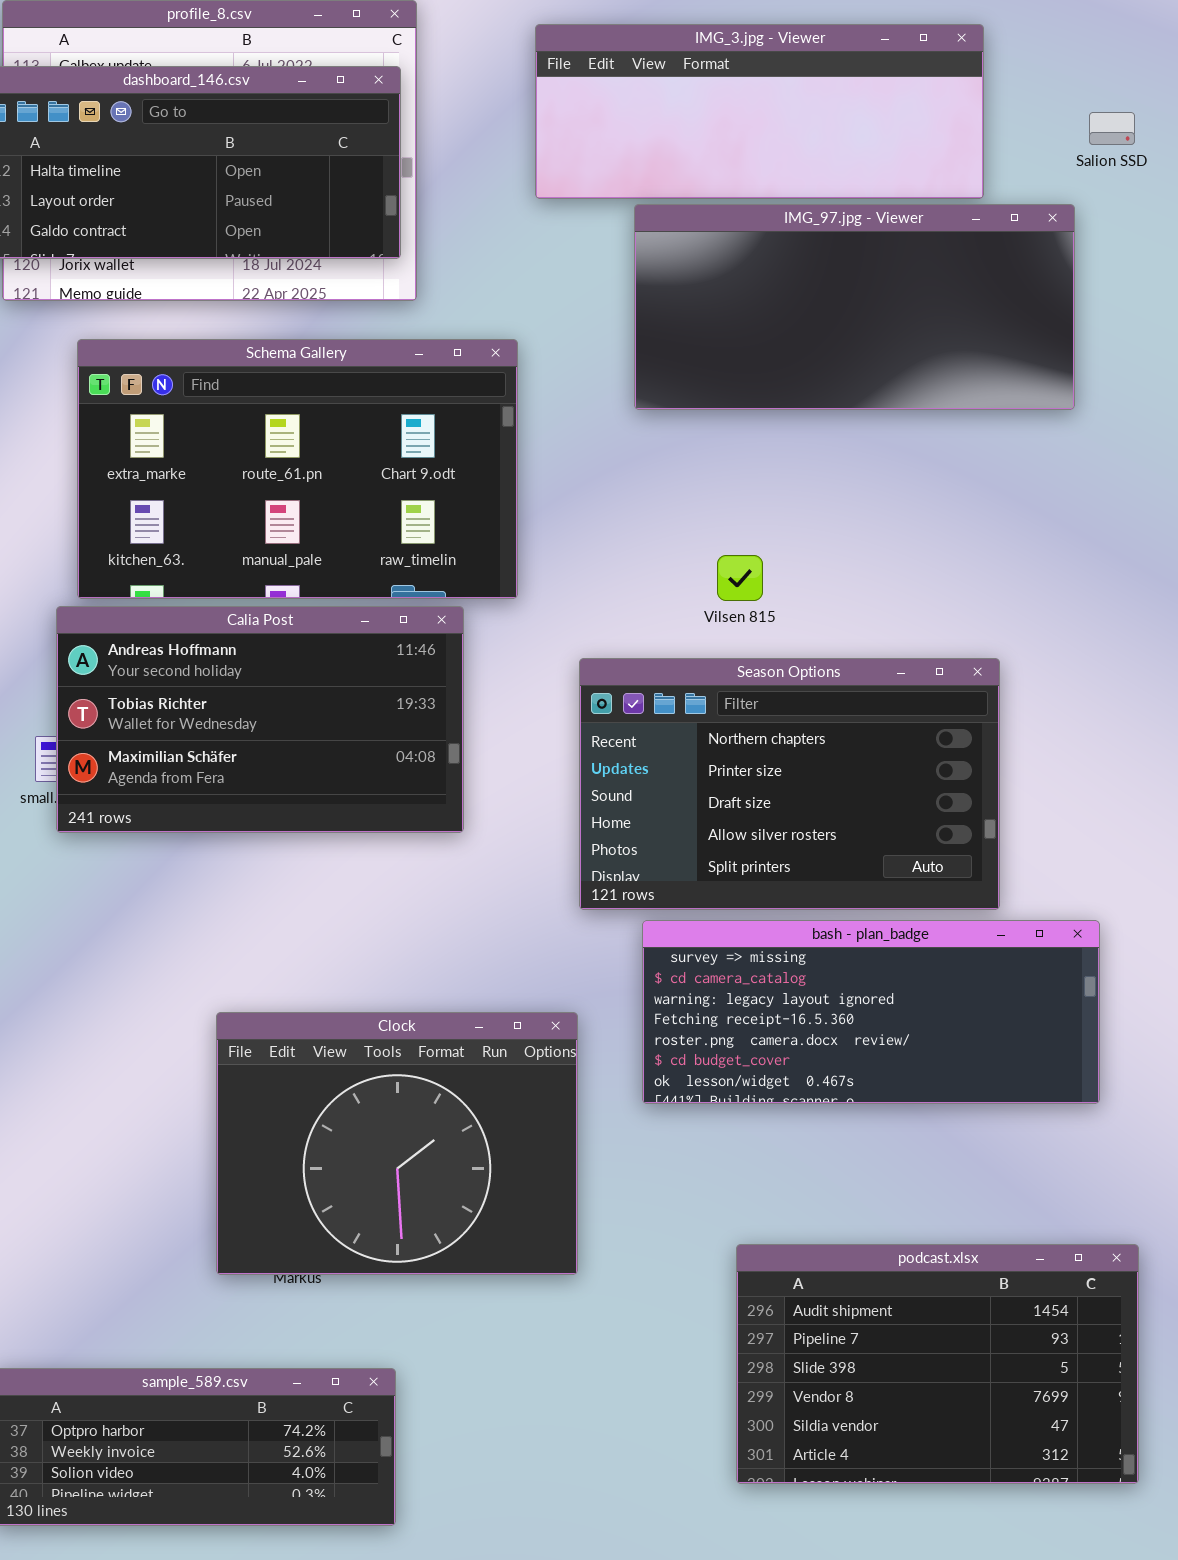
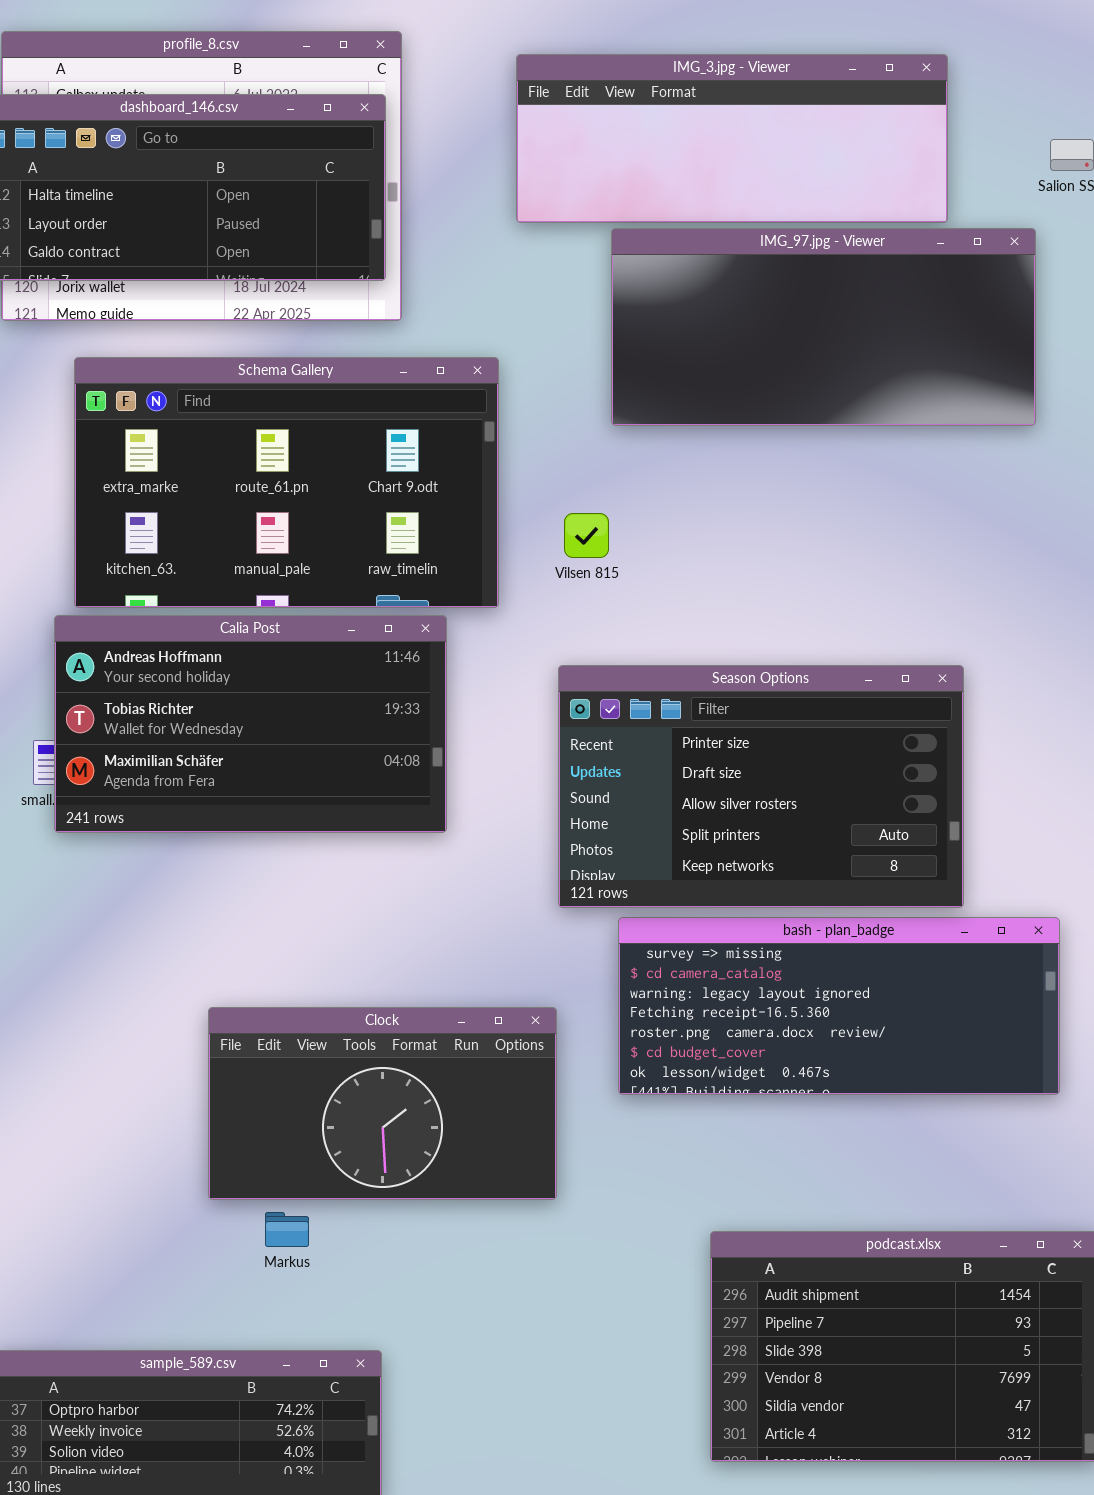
Vilsen 815: [717,555,763,601] -> [564,513,609,558], moved
Season Options: [579,658,1000,910] -> [558,665,964,908], scrolled down 1 row
Clock: [216,1012,578,1275] -> [208,1007,557,1200], resized

